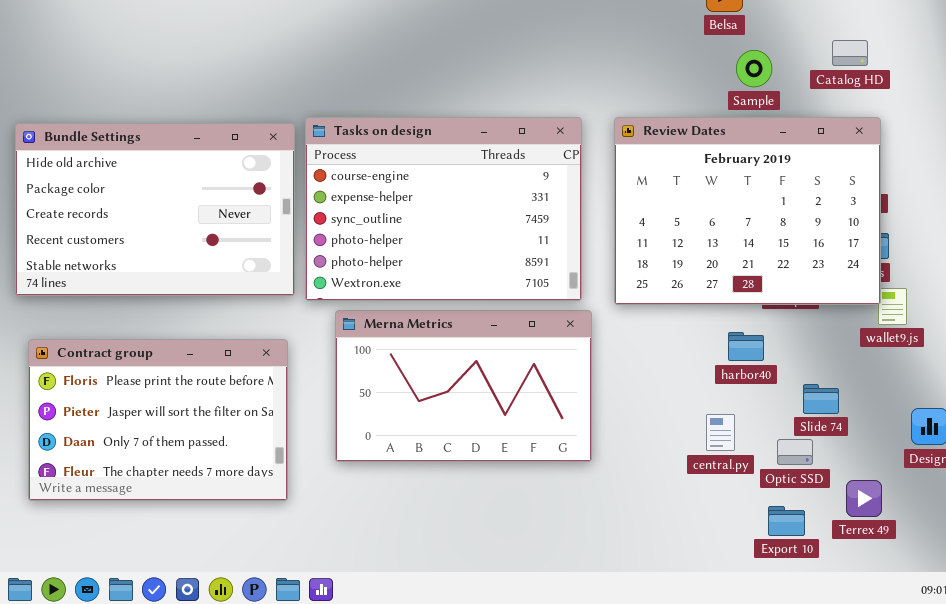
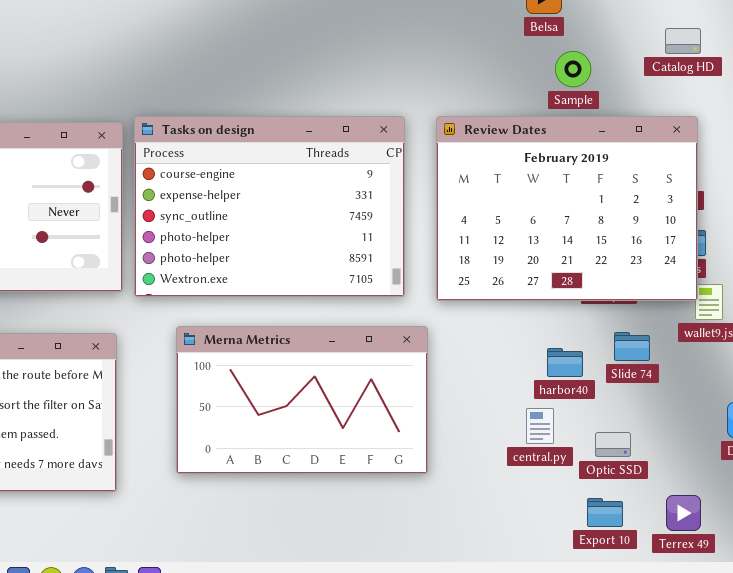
Catalog HD: [832,40,868,66] -> [665,28,701,54], moved
Merna Metrics: [335,310,592,462] -> [176,326,428,474], moved
harbor40: [728,332,764,361] -> [547,348,583,377], moved
Slide 74: [803,384,839,414] -> [614,332,650,361], moved
Terrex 49: [846,480,882,517] -> [666,495,701,531], moved

